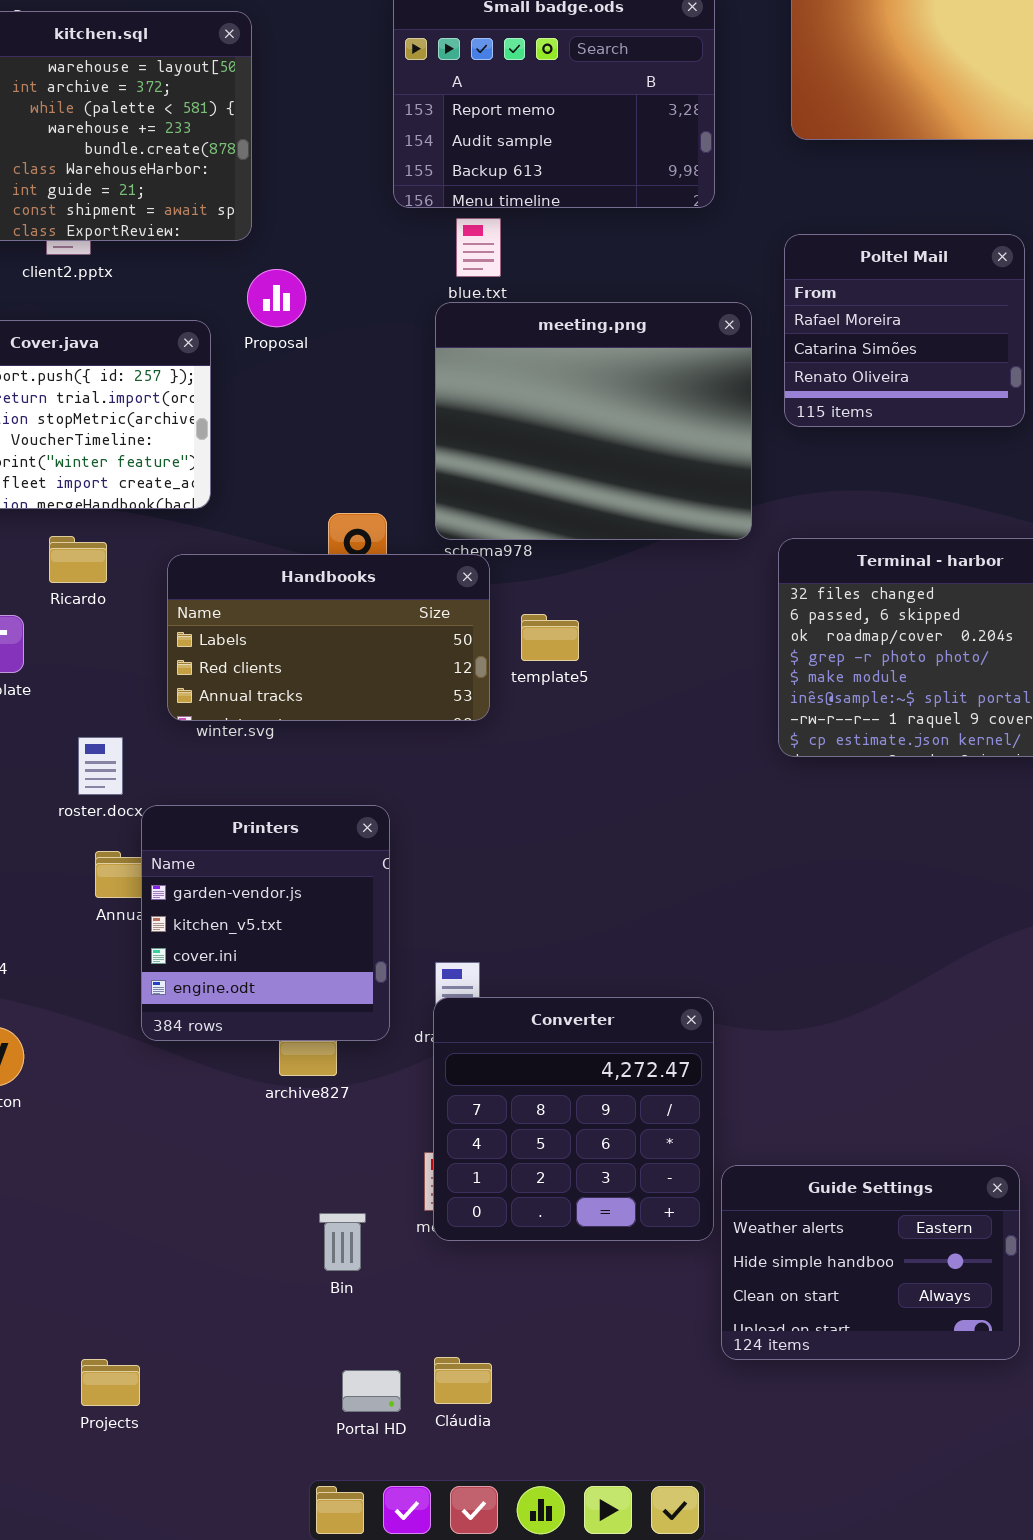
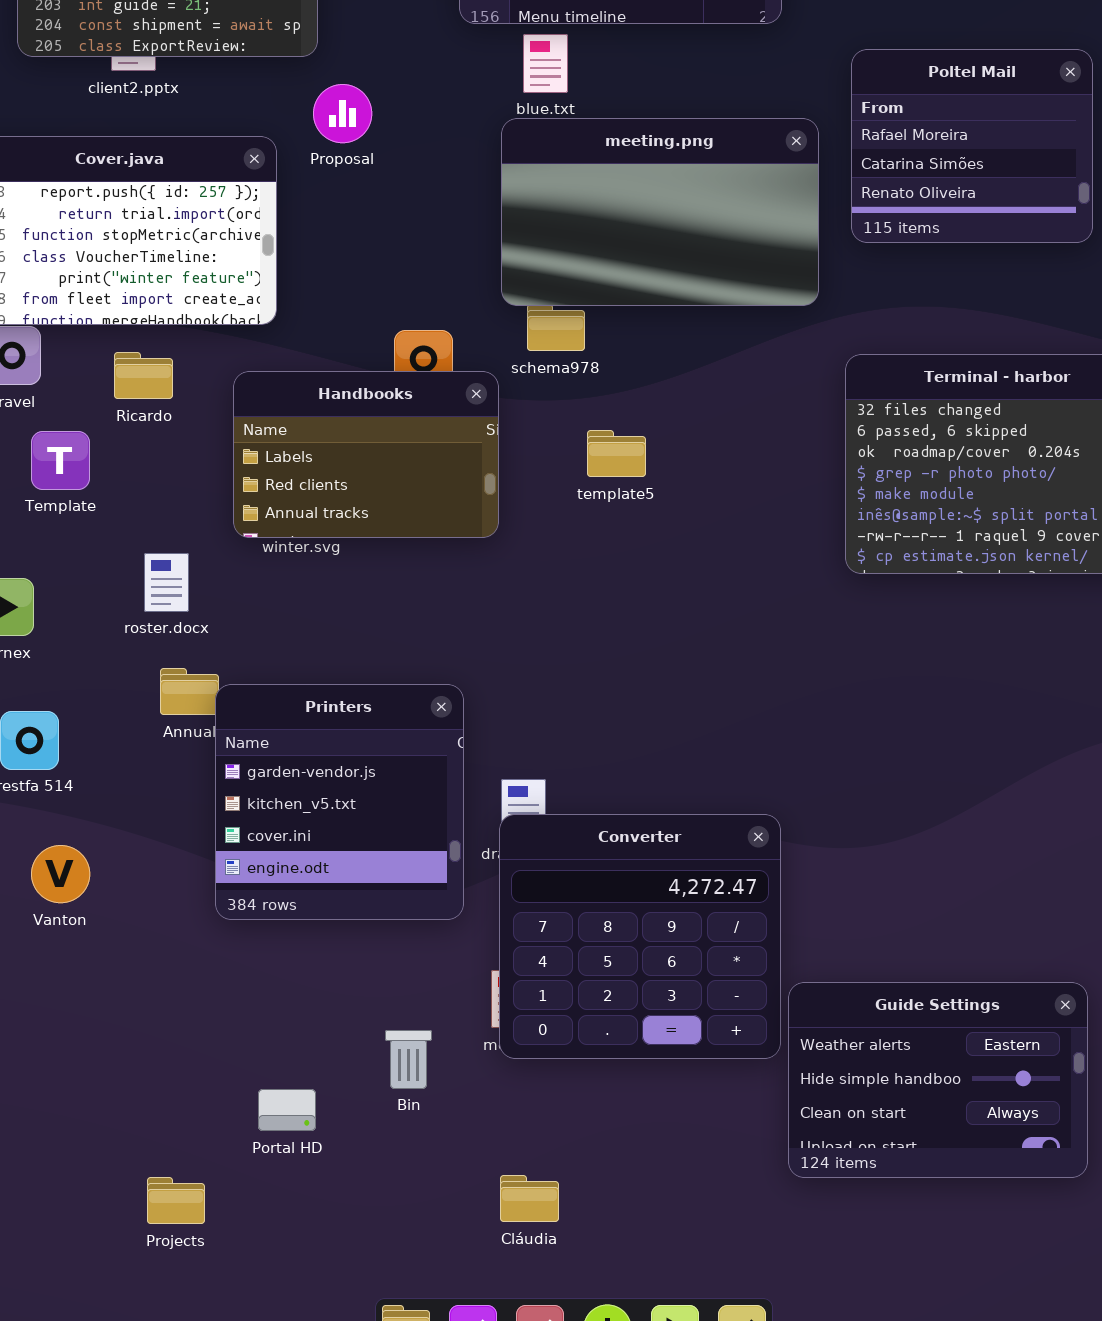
meeting.png: [435,302,752,540] -> [501,118,819,306], resized
Handbooks: [167,554,490,721] -> [233,371,499,538], resized
Printers: [141,805,390,1041] -> [215,684,464,920], moved
Portal HD: [342,1370,401,1412] -> [258,1089,316,1131], moved

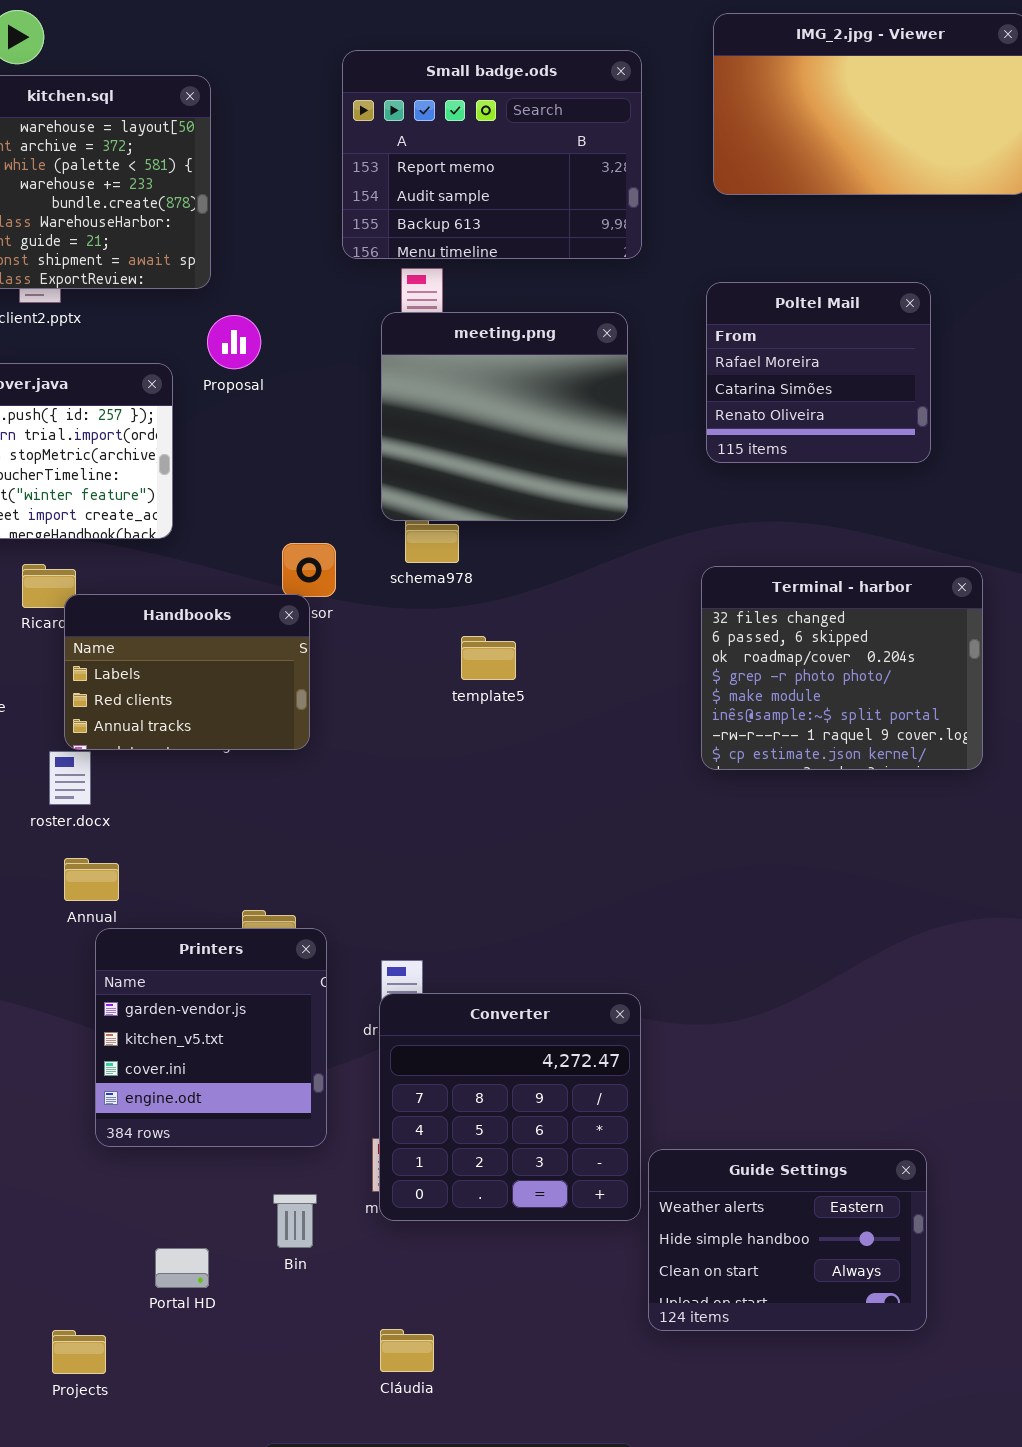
meeting.png: [501,118,819,306] -> [381,312,628,521], resized
Handbooks: [233,371,499,538] -> [64,594,310,750], moved
Printers: [215,684,464,920] -> [95,928,327,1147], moved

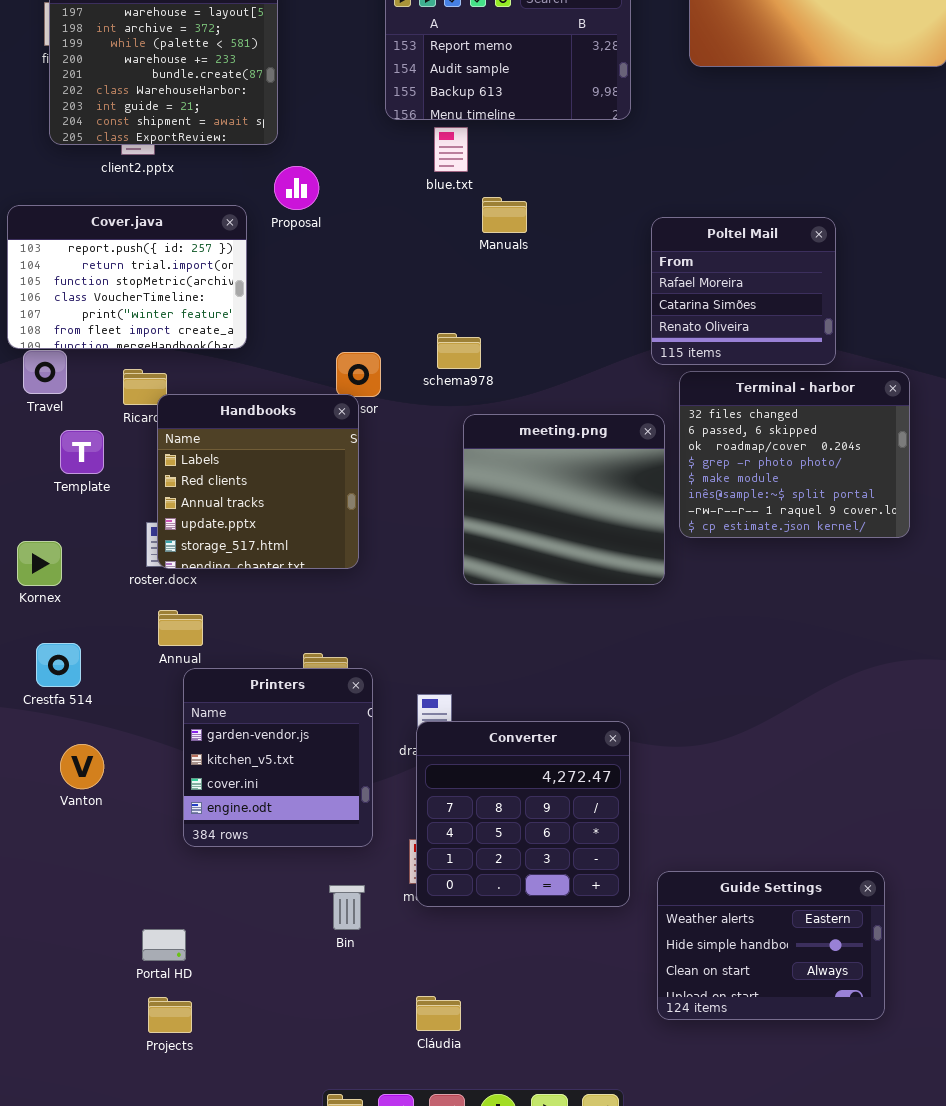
Poltel Mail: [706,282,931,463] -> [651,217,836,365], moved
meeting.png: [381,312,628,521] -> [463,414,665,585], moved
Handbooks: [64,594,310,750] -> [157,394,359,569], resized
Guide Settings: [648,1149,927,1331] -> [657,871,885,1020], moved
Portal HD: [155,1248,209,1288] -> [142,929,186,961], moved

